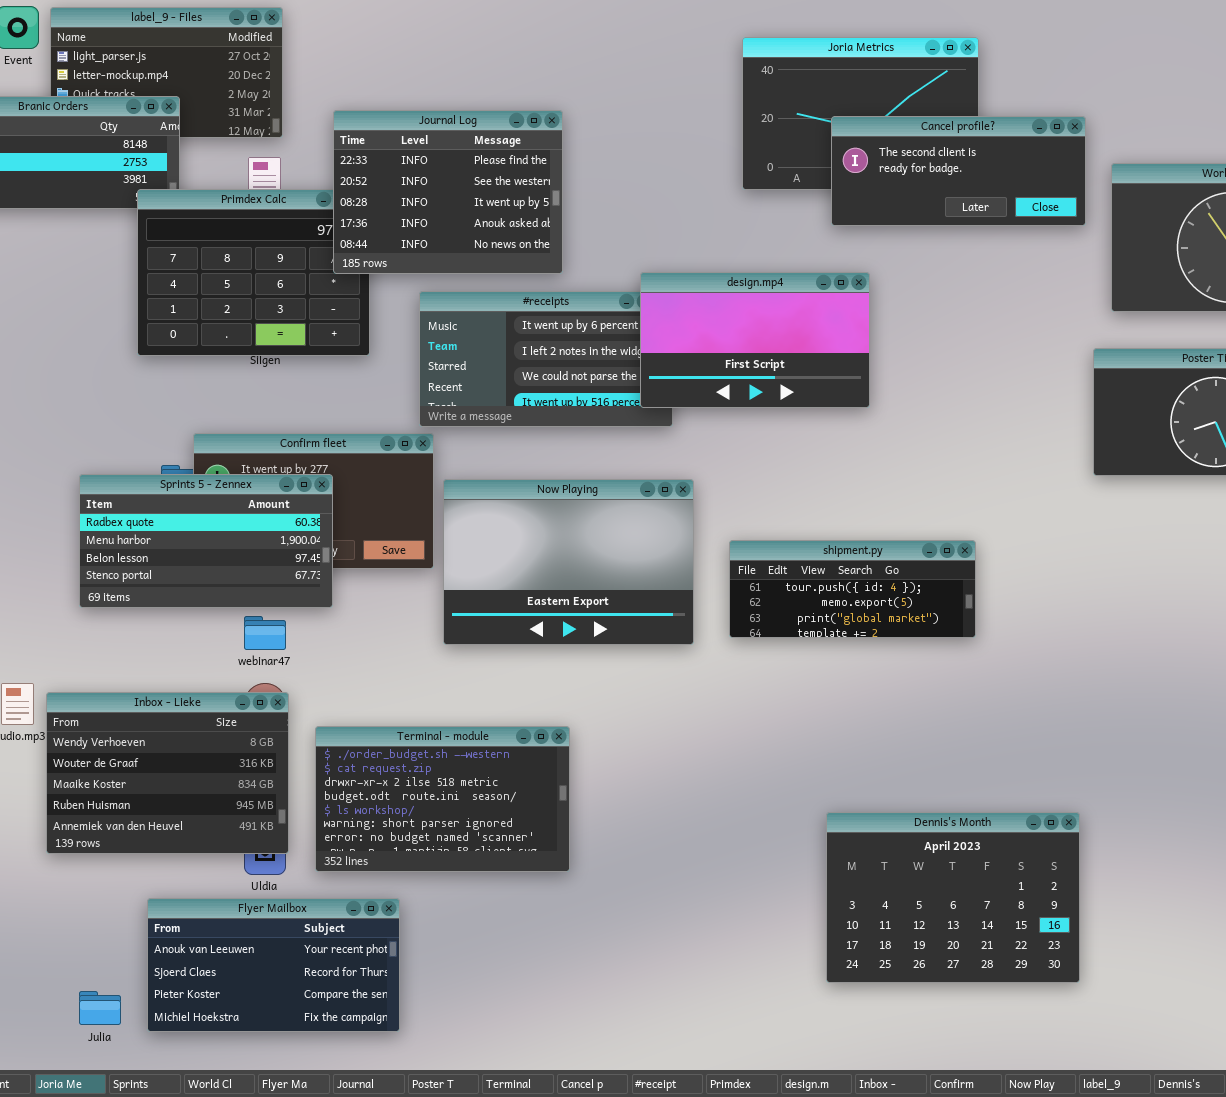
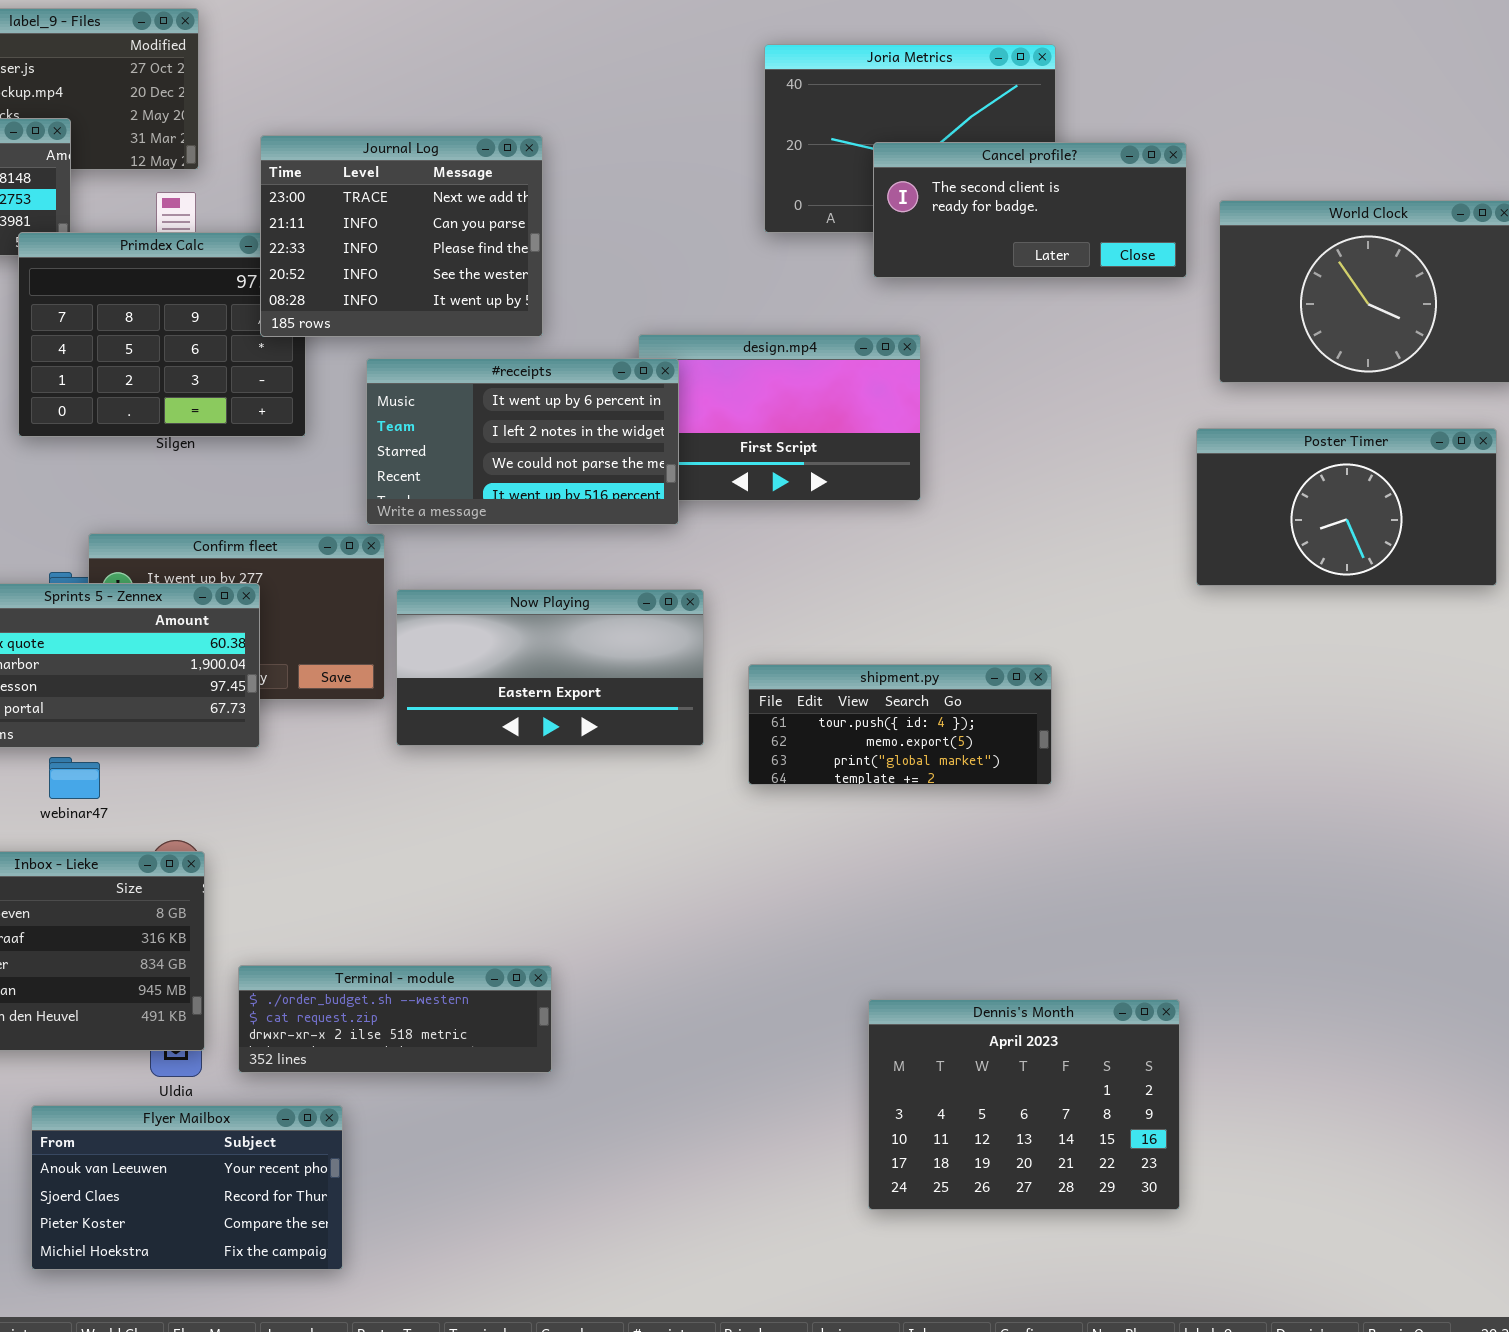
Journal Log: [333,110,563,274] -> [260,135,543,337], scrolled up 2 rows
#receipts: [419,291,673,427] -> [366,358,679,525], raised
Now Playing: [443,479,694,645] -> [396,589,704,746], resized
webinar47: [244,616,286,650] -> [49,757,100,799], moved
Terminal - module: [315,726,570,872] -> [238,965,552,1073], resized

